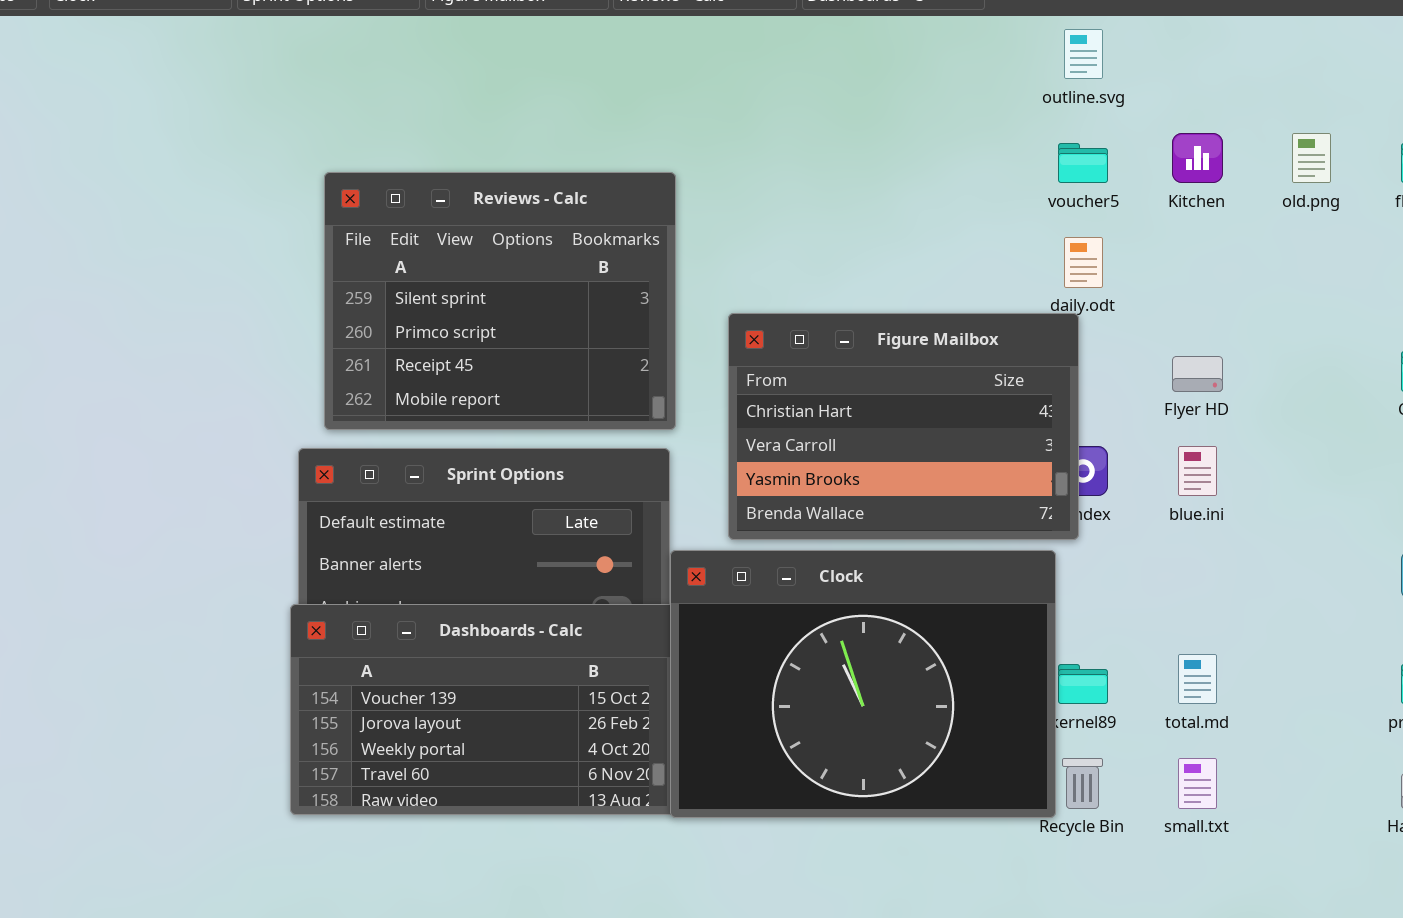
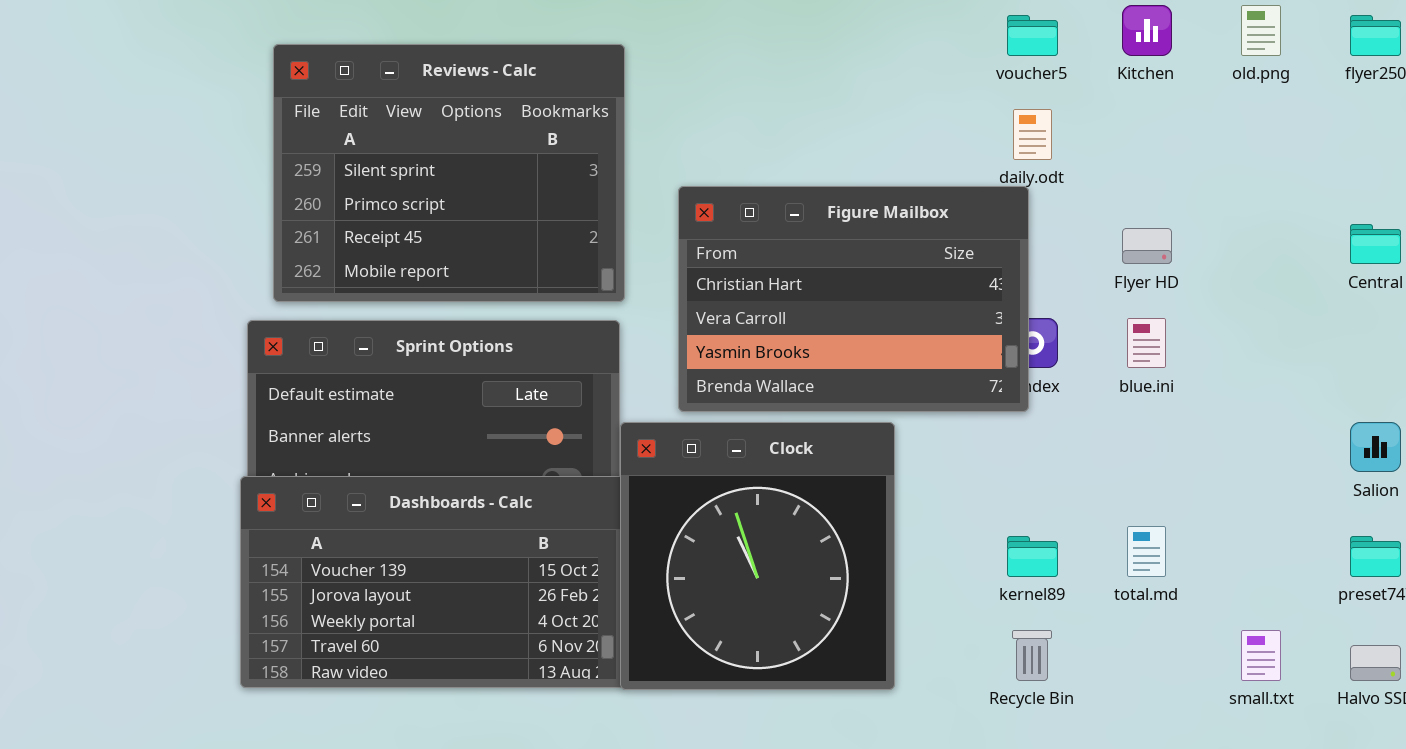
Clock: [670,550,1056,818] -> [620,422,895,690], resized
small.txt: [1178,758,1217,809] -> [1241,630,1281,681], moved

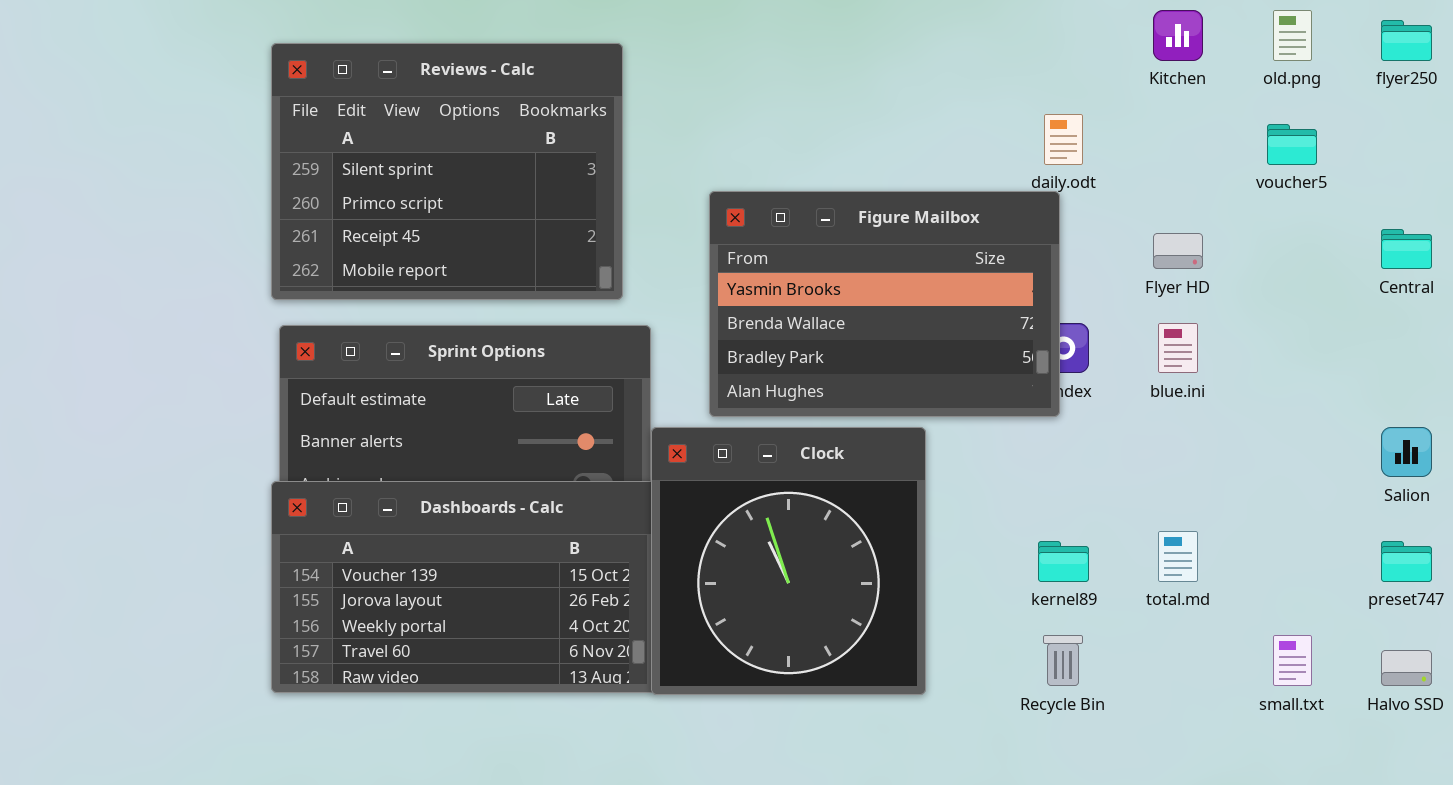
voucher5: [1007,15,1058,56] -> [1267,124,1317,165], moved
Reviews - Calc: [273,44,625,302] -> [271,43,623,300], moved
Figure Mailbox: [678,186,1029,412] -> [709,191,1060,417], scrolled down 2 rows

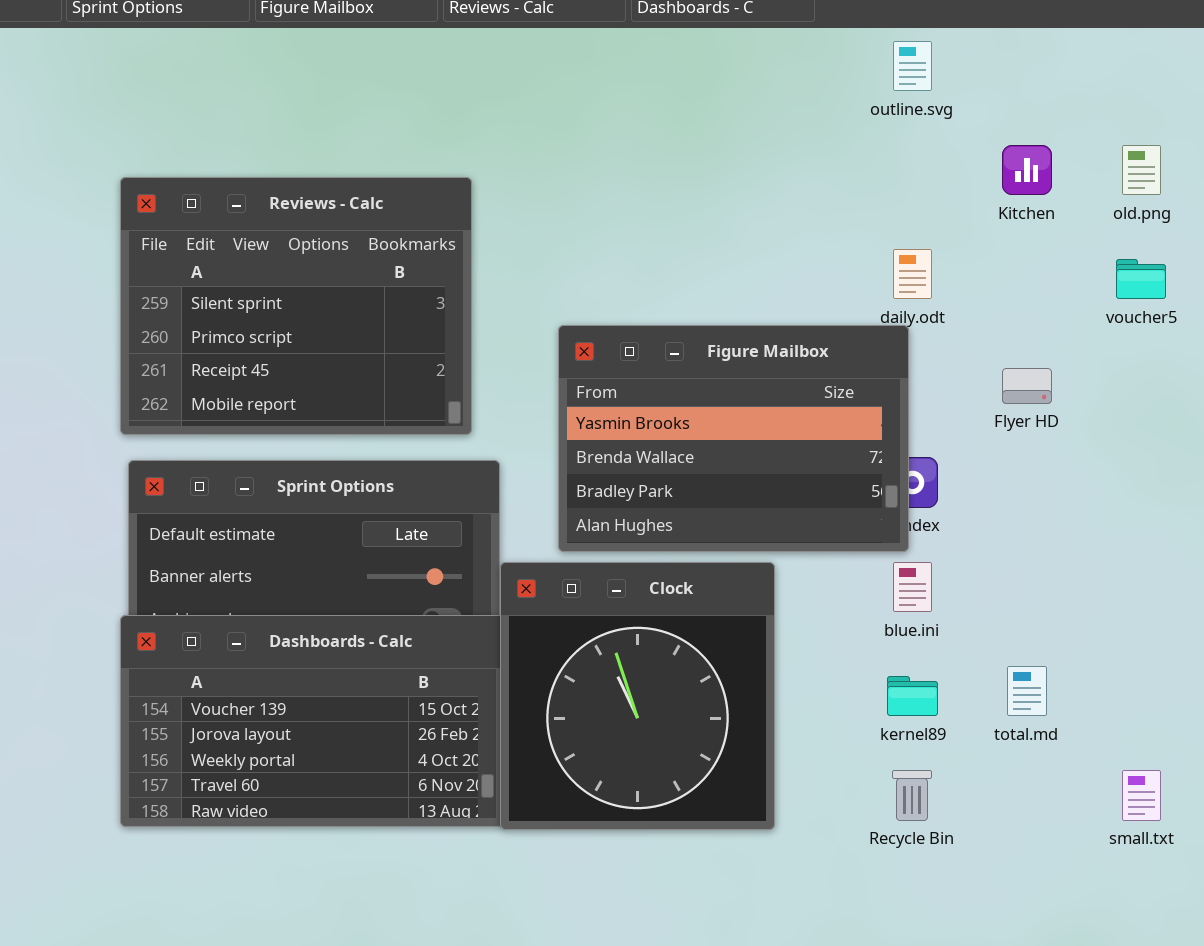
blue.ini: [1158,323,1198,373] -> [893,562,932,612], moved

